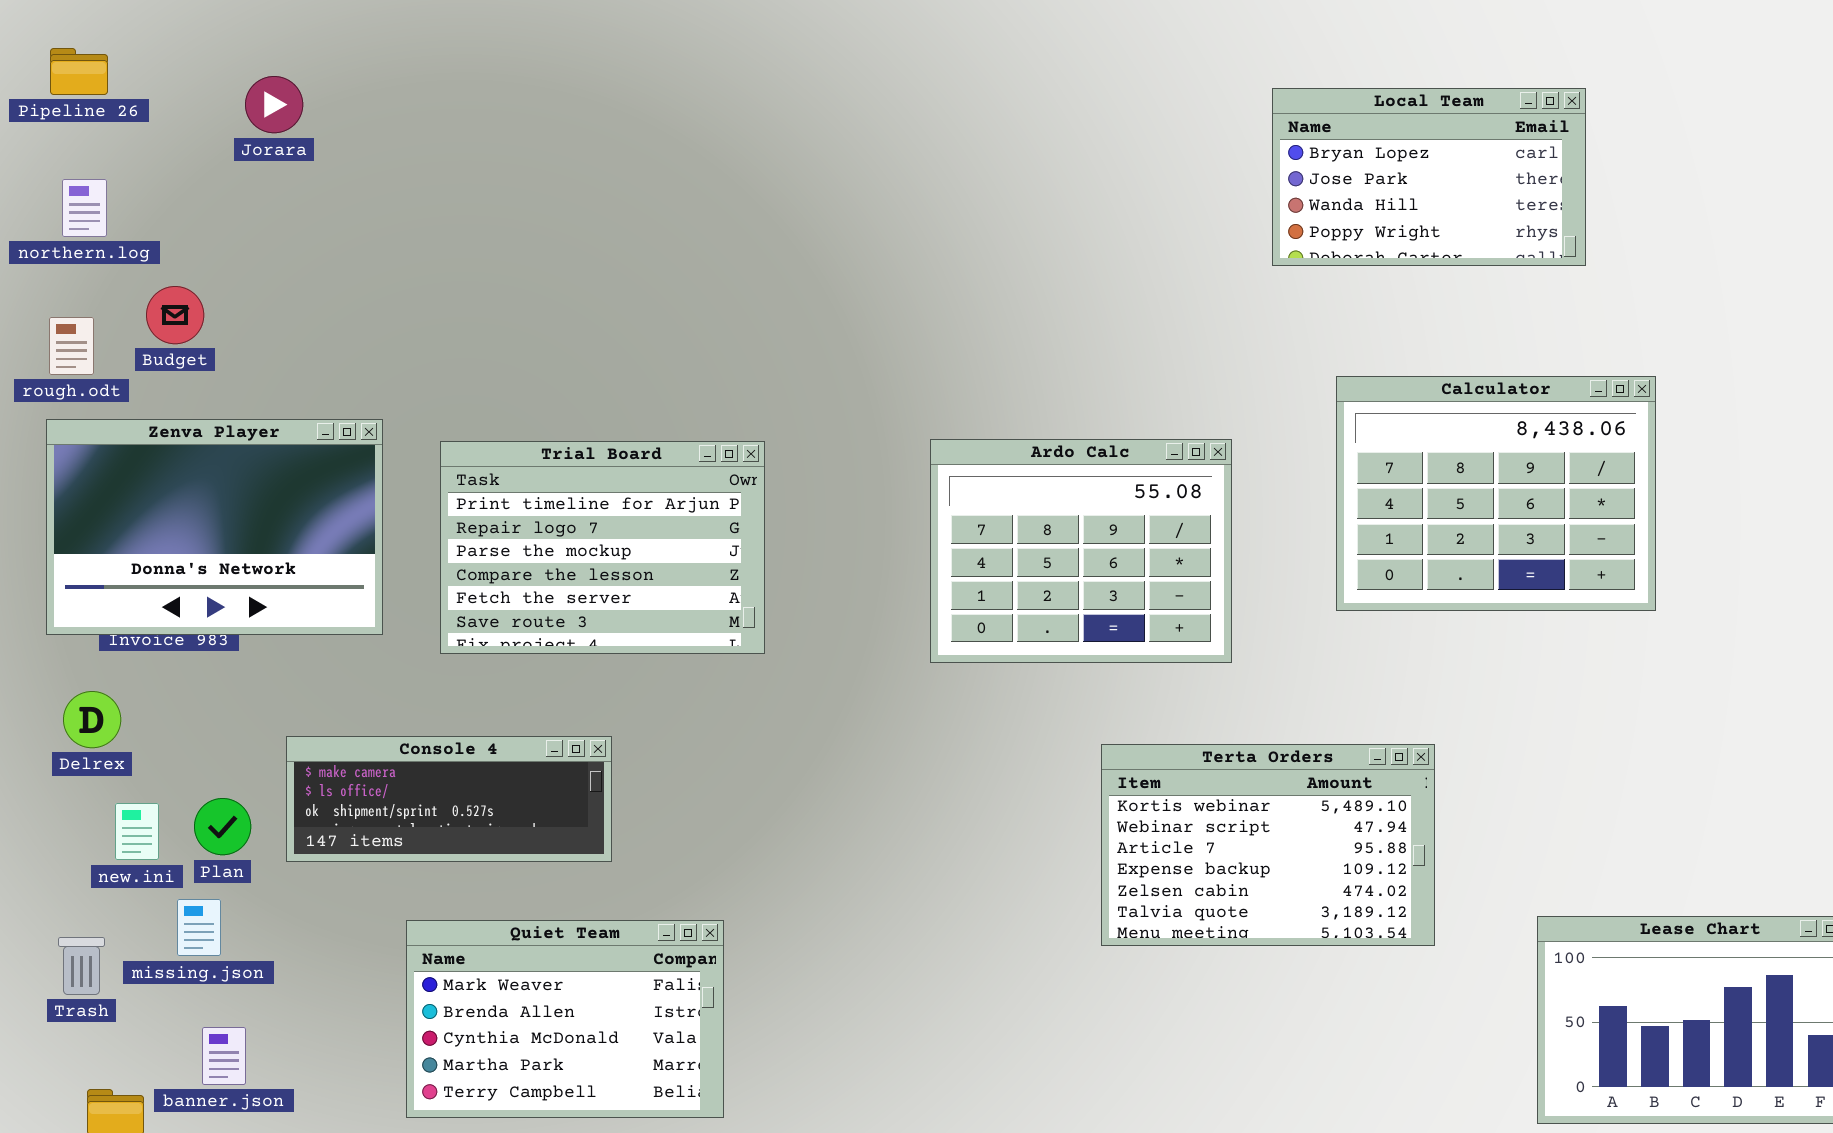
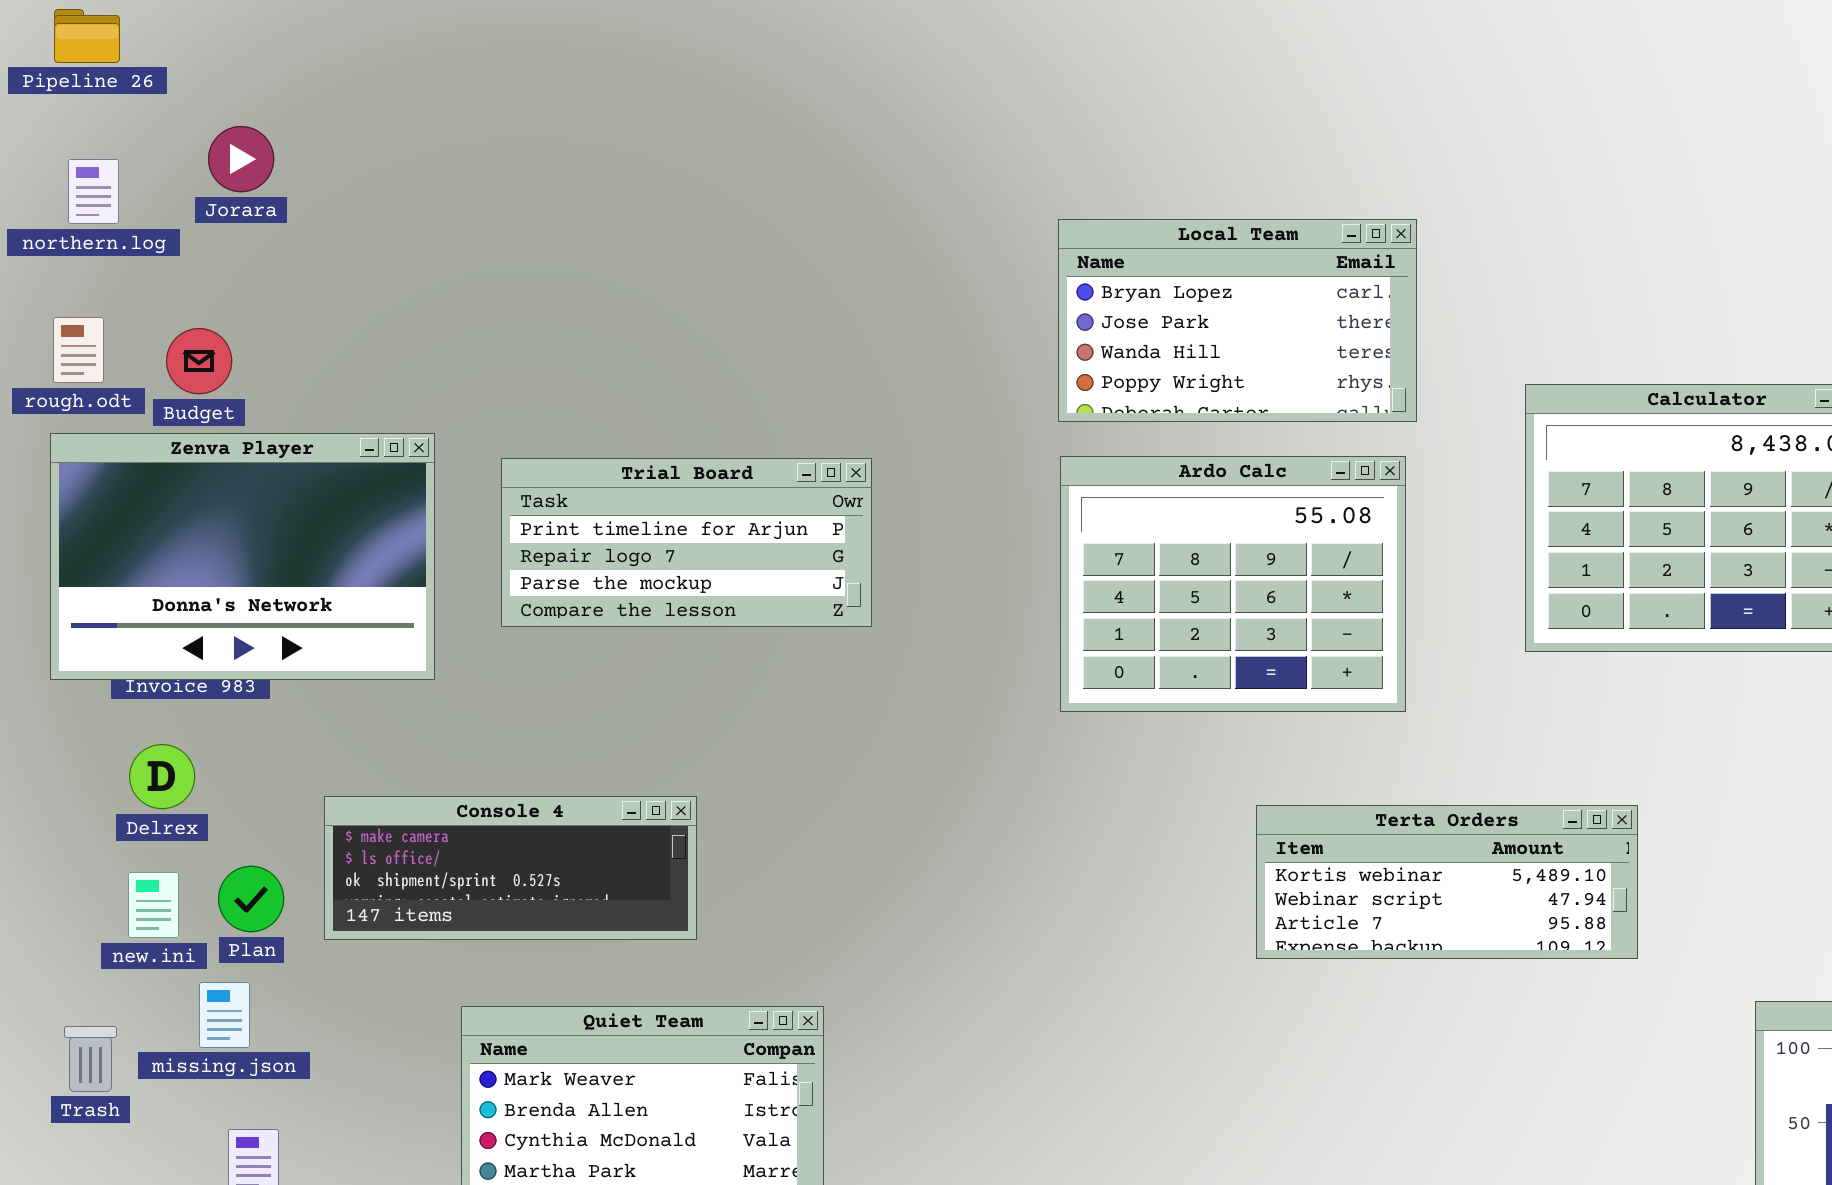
Jorara: [245,76,303,133] -> [208,126,274,192], moved
Local Team: [1272,88,1586,266] -> [1058,219,1417,422], moved
Budget: [146,286,204,344] -> [166,328,232,394], moved
Trial Board: [440,441,765,654] -> [501,458,872,627], resized
Delrex: [63,691,121,748] -> [129,744,195,809], moved
Terta Orders: [1101,744,1435,946] -> [1256,805,1638,959], resized

